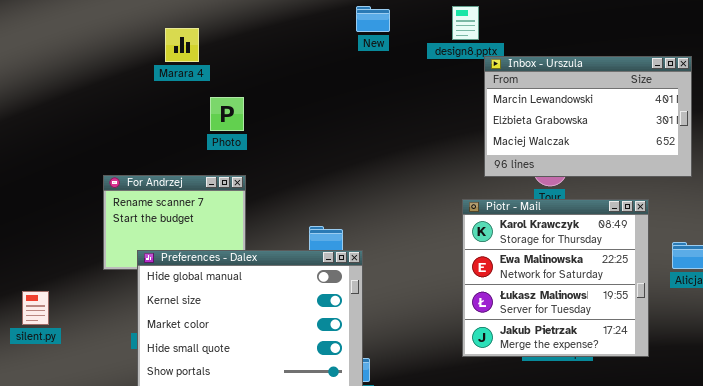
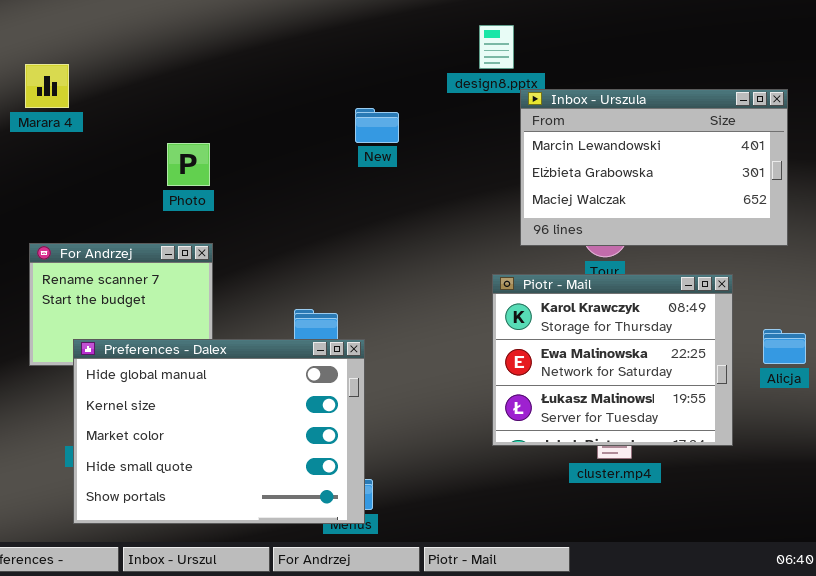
New: [356,6,390,32] -> [355,108,399,143], moved
Marara 4: [165,28,199,62] -> [25,64,69,108], moved
Piotr - Mail: [462,199,649,357] -> [492,274,733,446], resized

